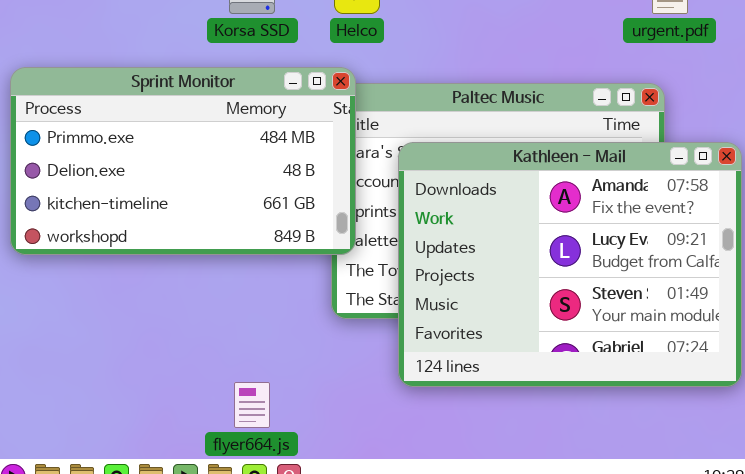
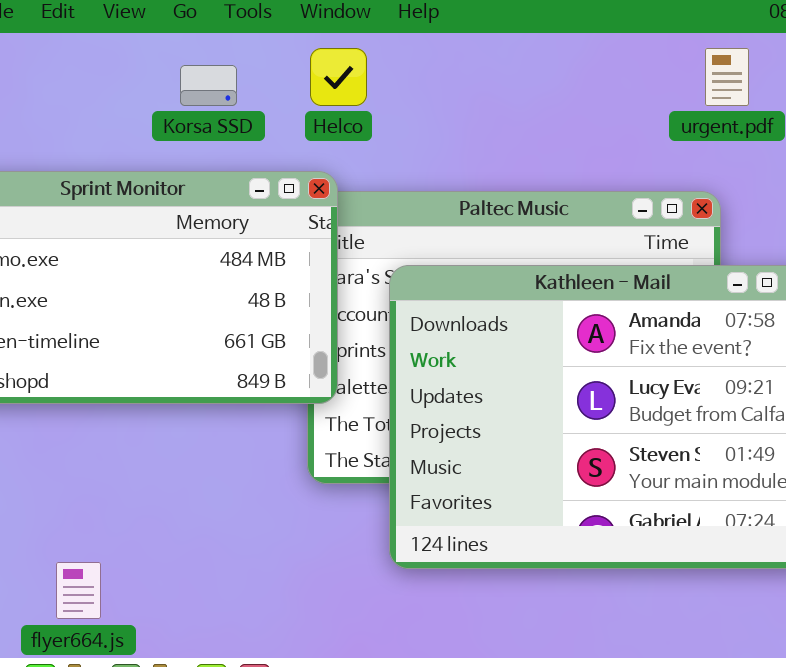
flyer664.js: [234,382,270,428] -> [56,562,101,619], moved

